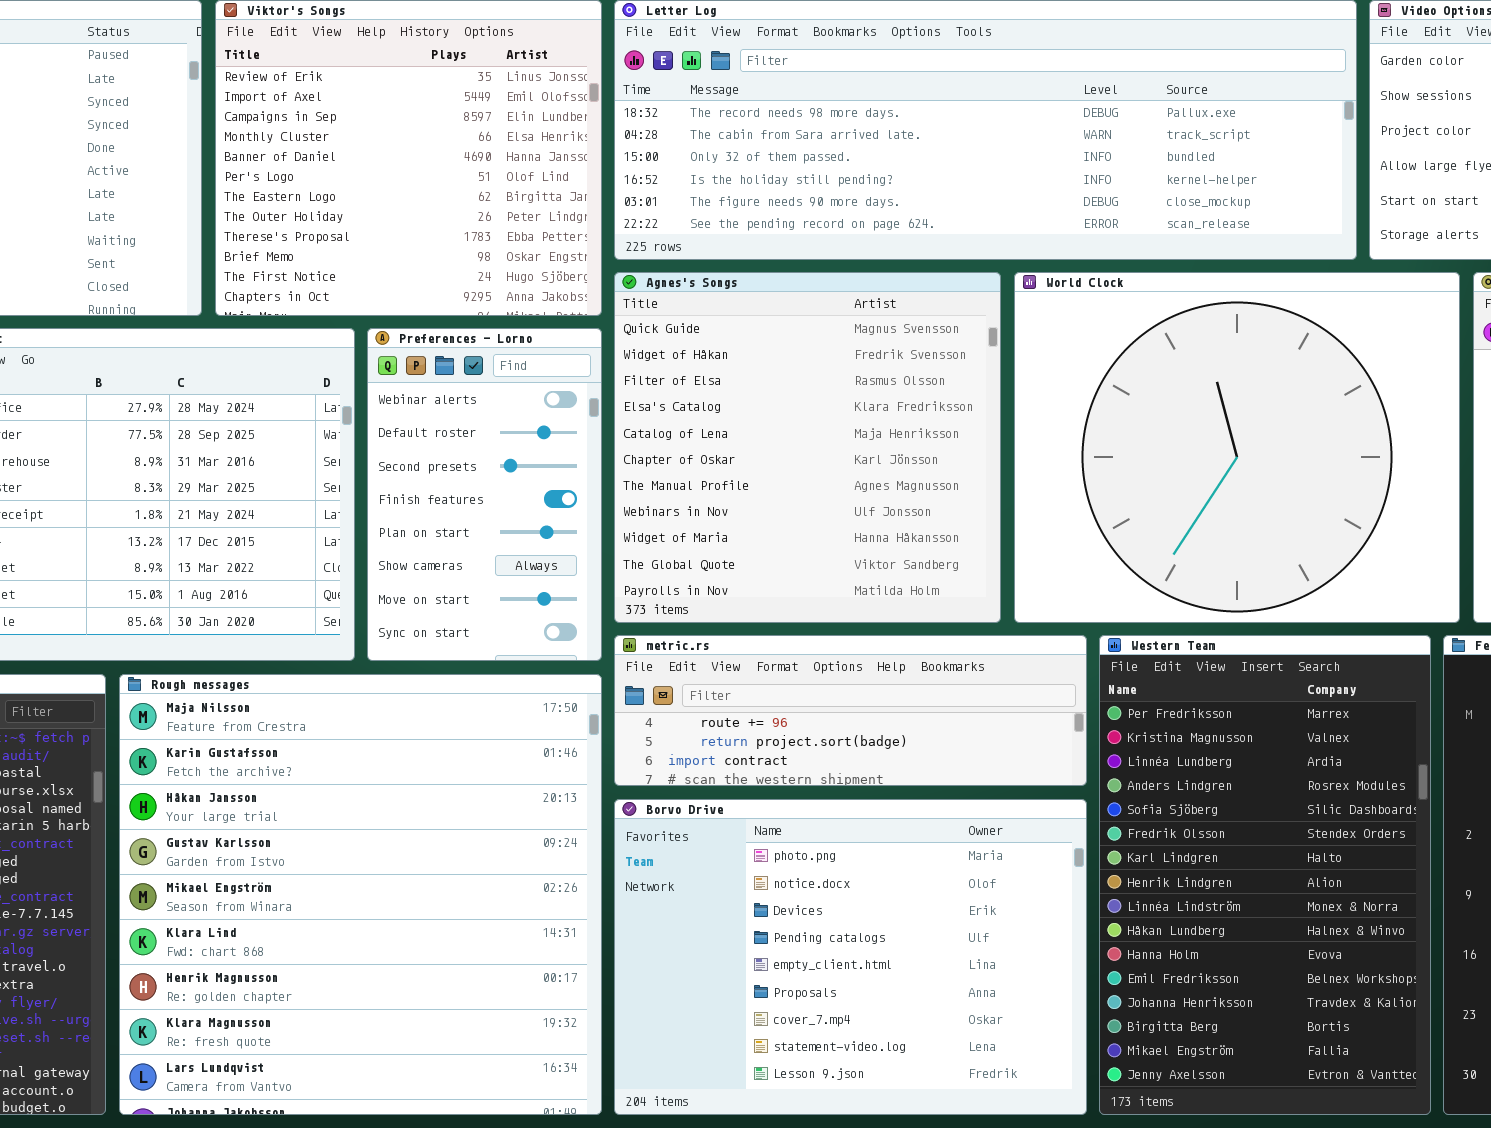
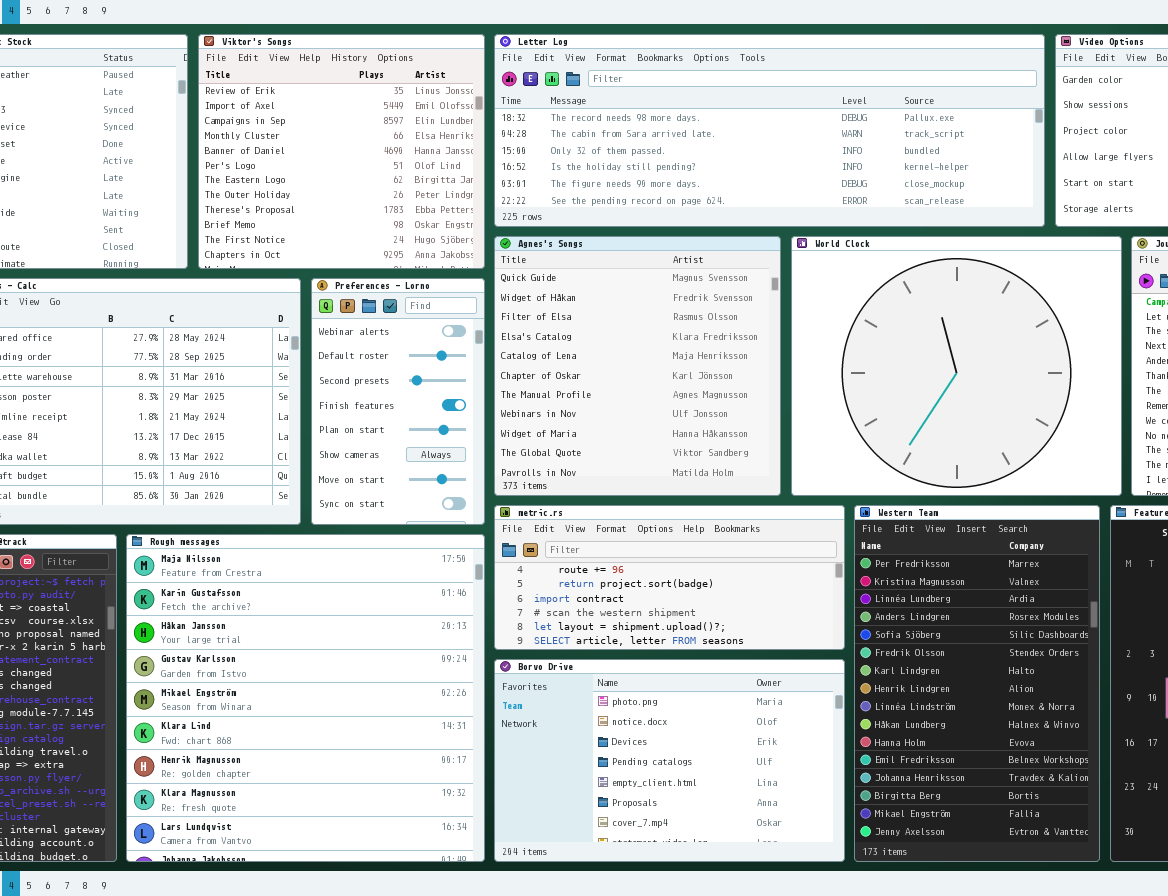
metric.rs: [614,635,1087,786] -> [494,505,845,650], resized
Borvo Drive: [614,799,1087,1115] -> [494,659,845,862], resized

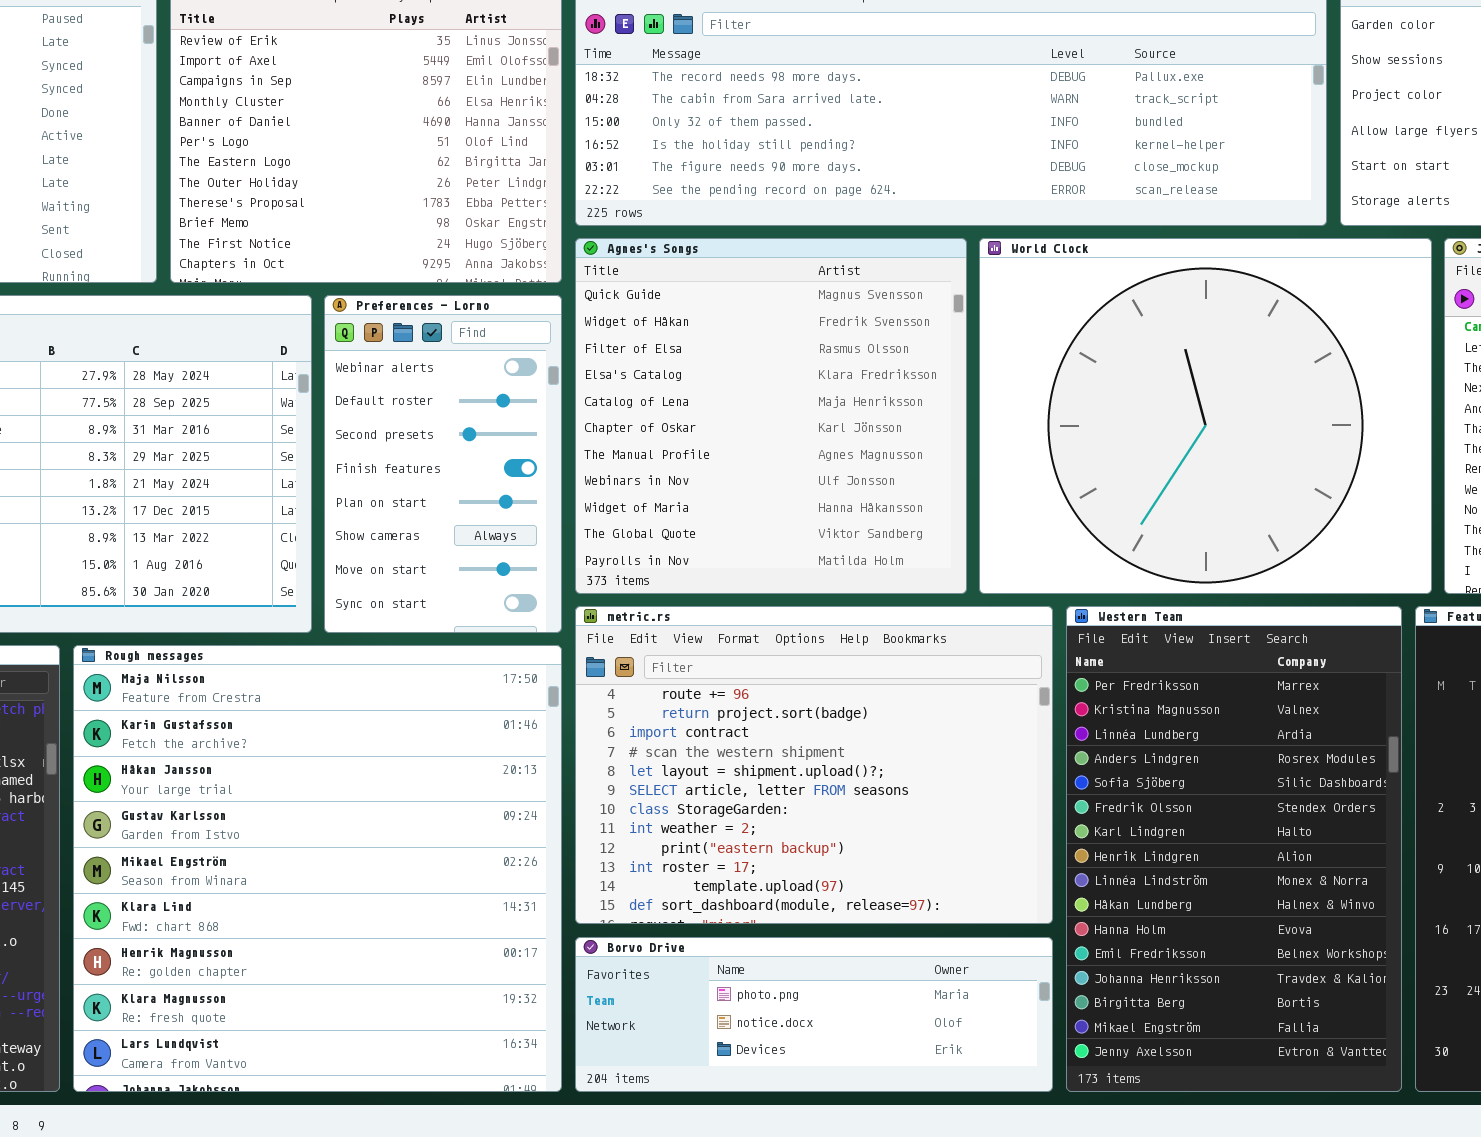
metric.rs: [494,505,845,650] -> [575,606,1053,924], resized
Borvo Drive: [494,659,845,862] -> [575,937,1053,1092], resized

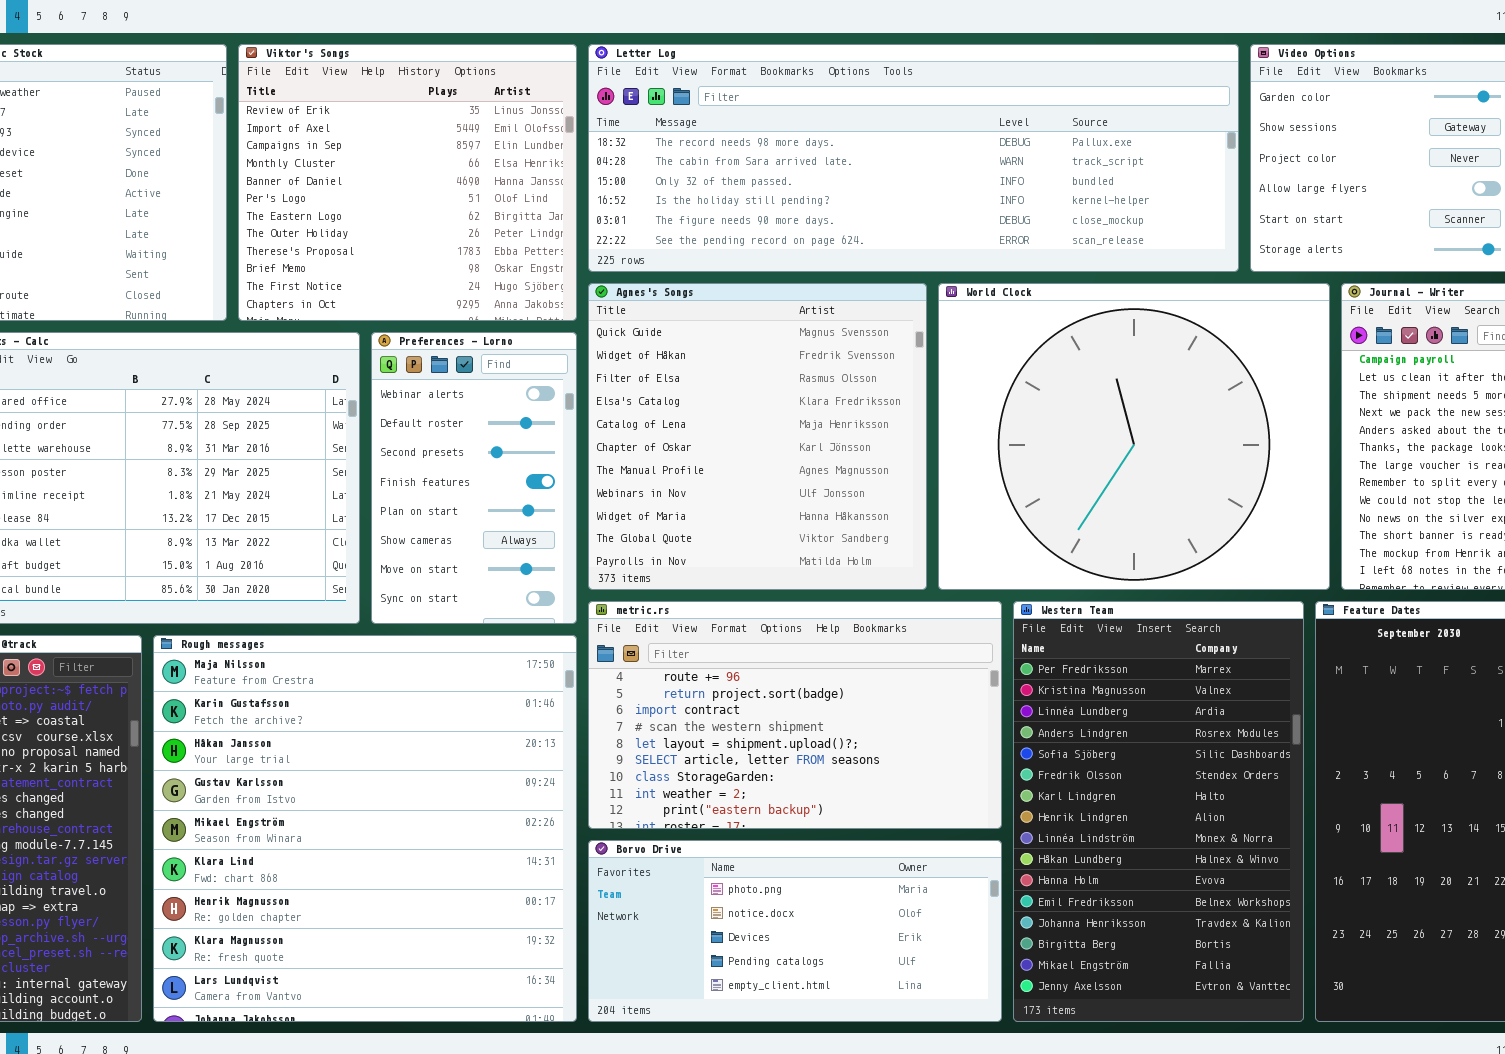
metric.rs: [575,606,1053,924] -> [588,601,1002,829], resized
Borvo Drive: [575,937,1053,1092] -> [588,840,1002,1022], resized

